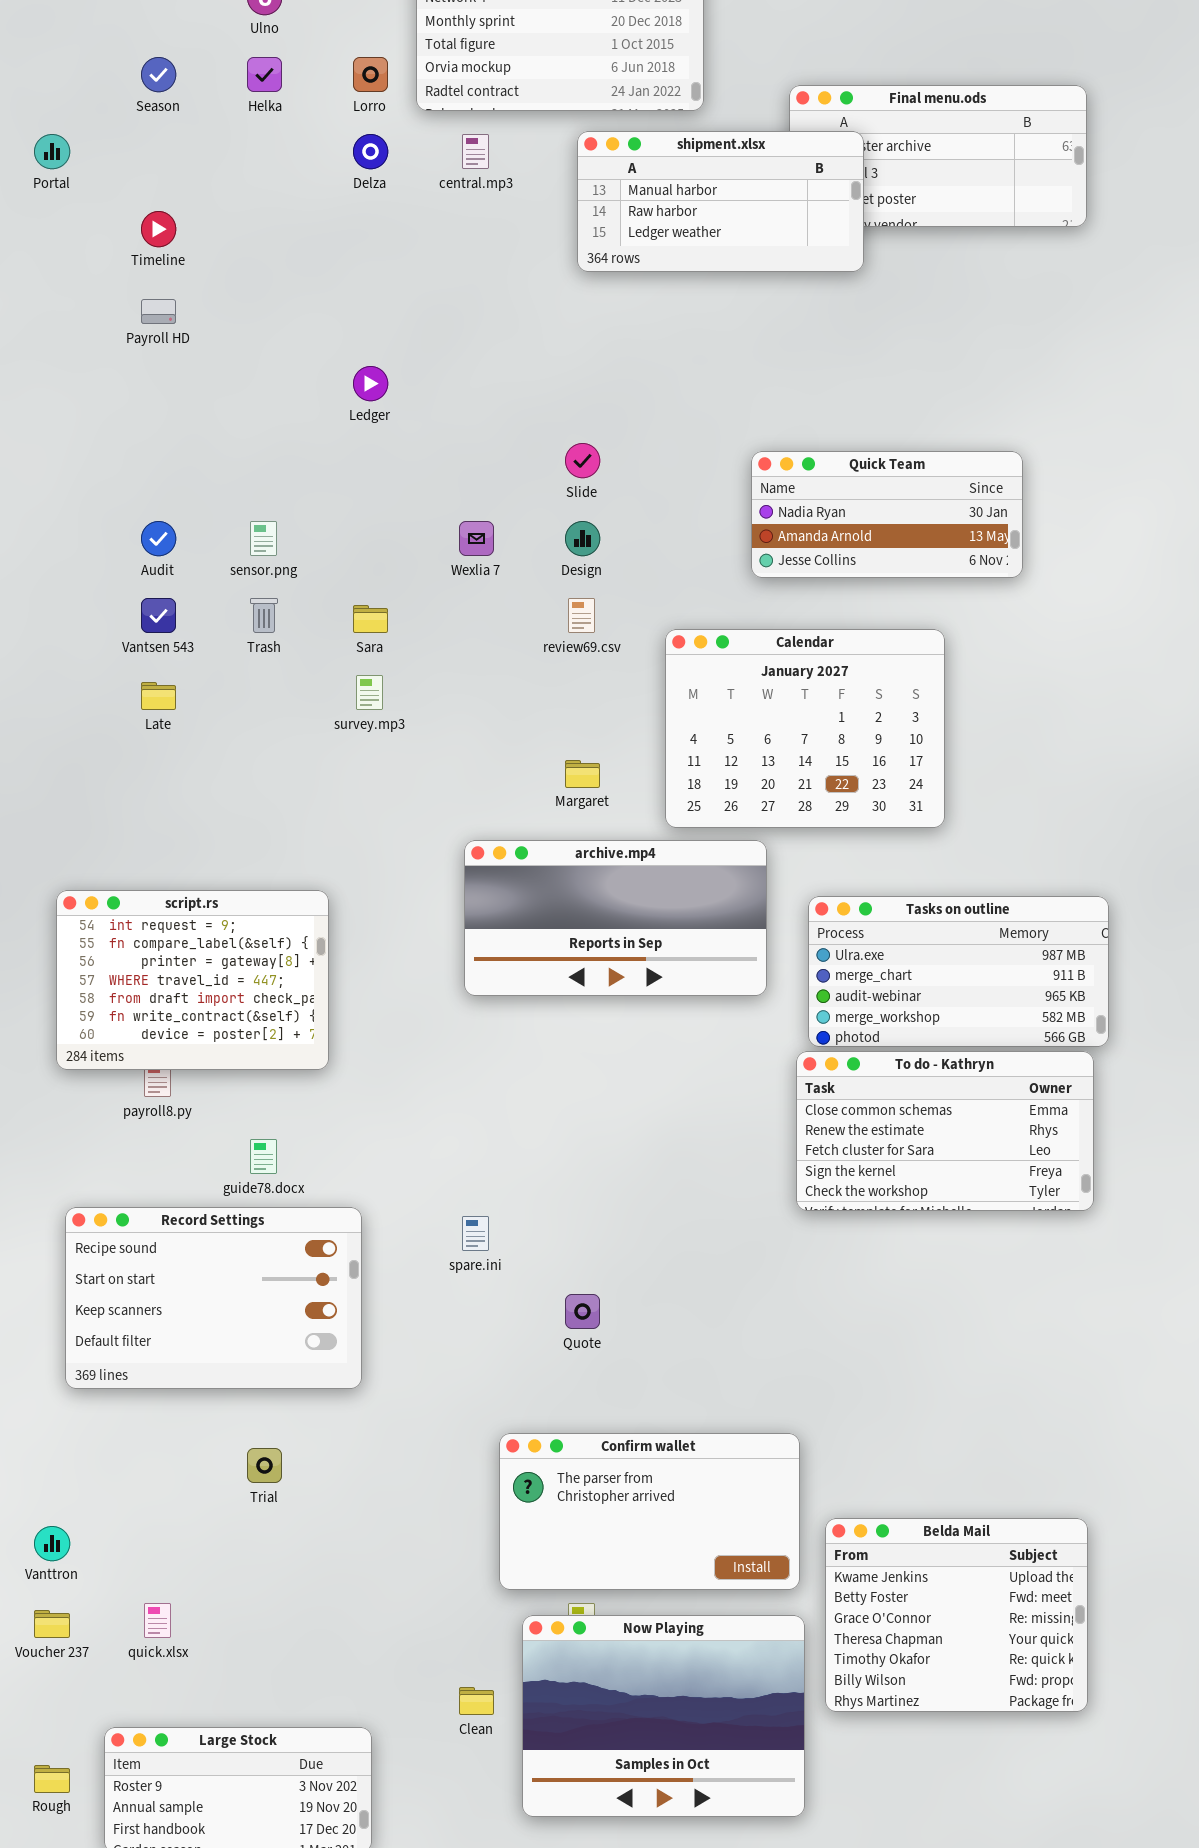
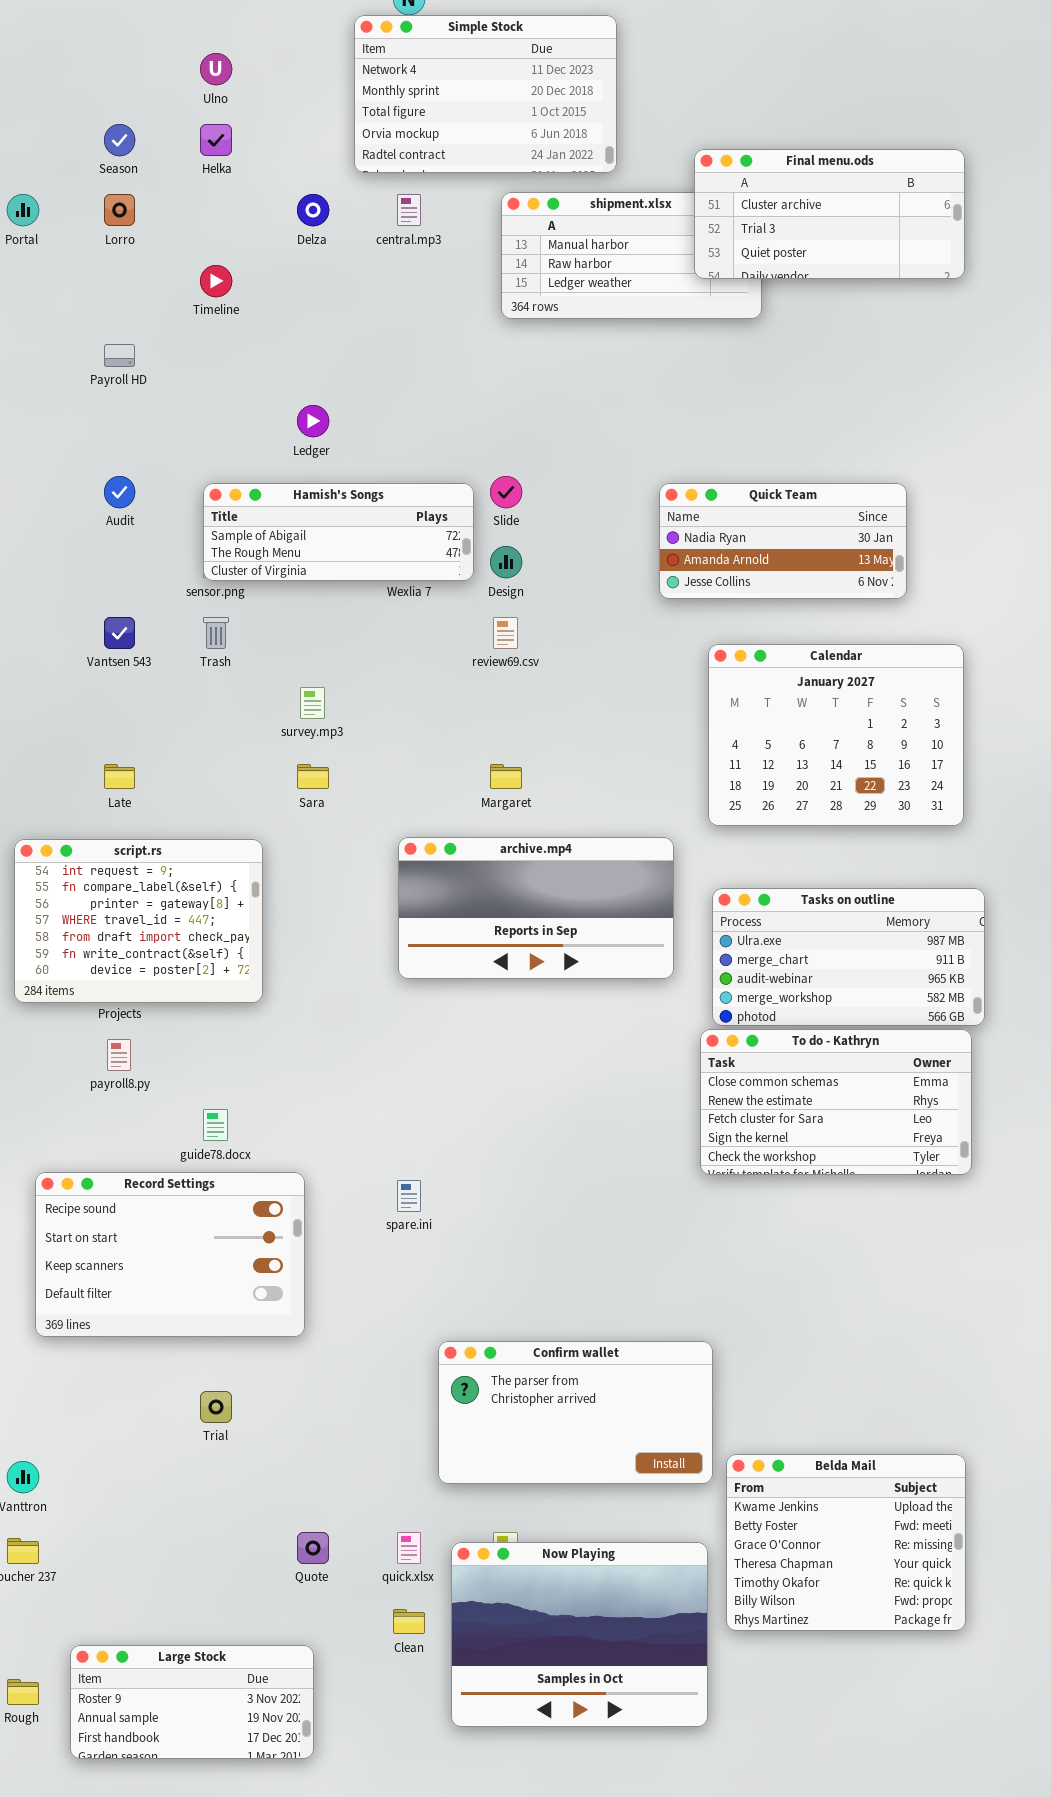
Lorro: [353,57,388,92] -> [104,194,135,226], moved
Final menu.ods: [789,85,1087,227] -> [694,149,965,279], raised
Timeline: [141,211,176,247] -> [200,265,232,297], moved
Hamish's Songs: none -> [203,483,474,581], opened
Audit: [141,521,176,556] -> [104,476,135,508], moved
Sara: [353,605,388,633] -> [297,764,329,789], moved
Calendar: [665,629,945,828] -> [708,644,964,826], moved
Late: [141,682,176,710] -> [104,764,135,789], moved
script.rs: [56,890,329,1070] -> [14,839,263,1003], moved
Quote: [565,1294,600,1329] -> [297,1532,329,1564], moved
Confirm wallet: [499,1433,800,1590] -> [438,1341,713,1484], moved
quick.xlsx: [144,1603,171,1638] -> [397,1532,421,1564], moved

